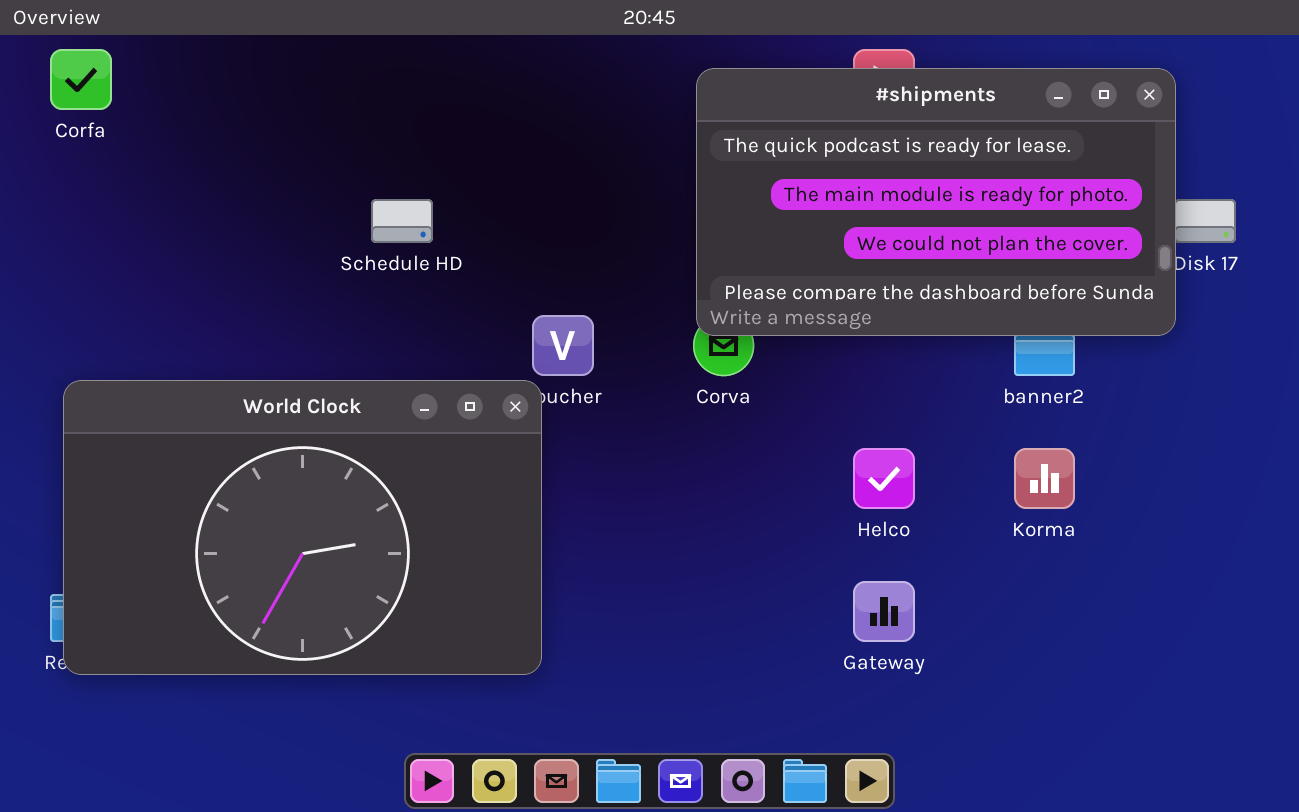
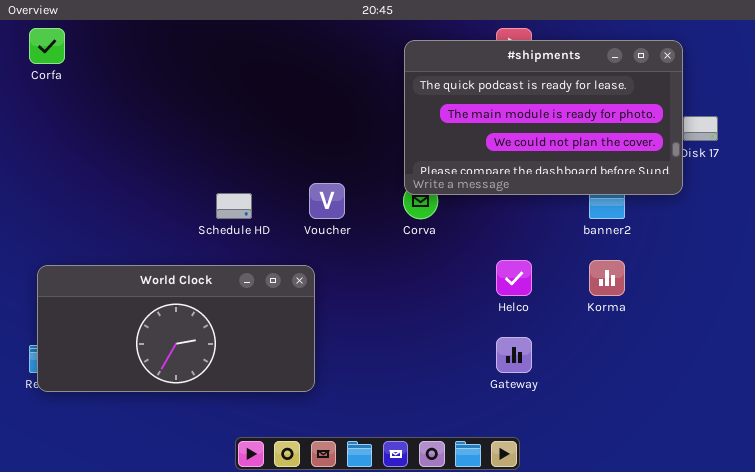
Schedule HD: [371,199,433,243] -> [216,193,252,219], moved
World Clock: [63,380,542,675] -> [37,265,315,392], resized

